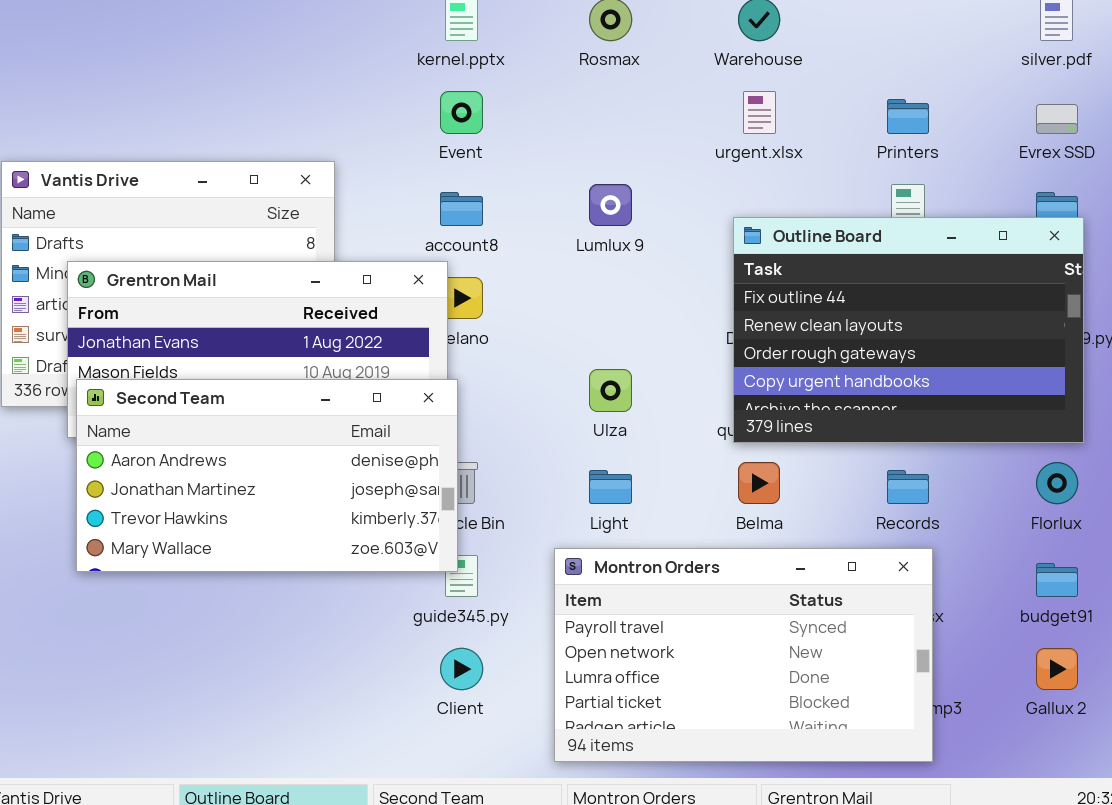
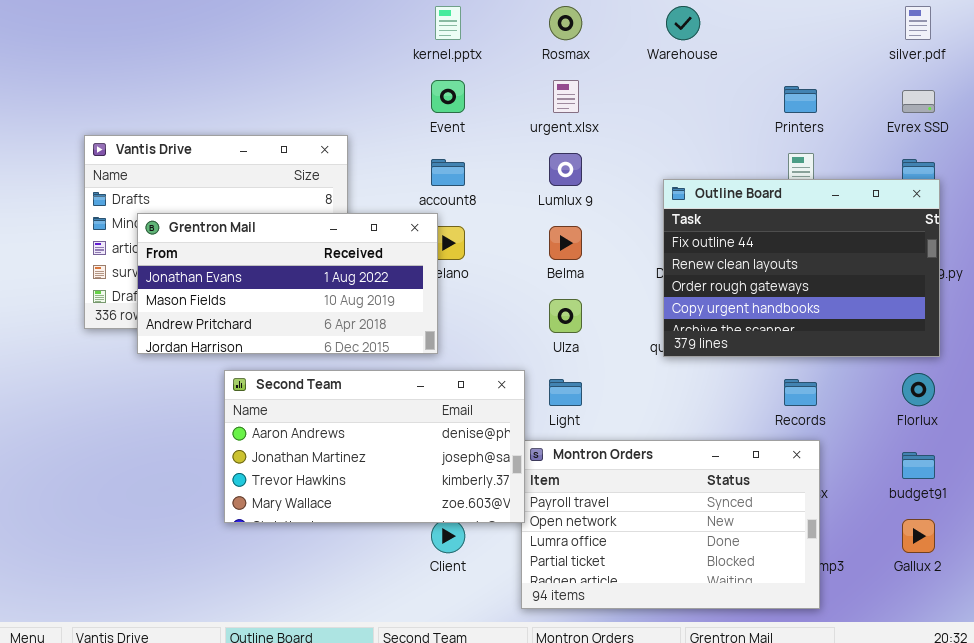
urgent.xlsx: [743,91,776,134] -> [553,80,579,113], moved
Second Team: [76,379,458,572] -> [224,370,525,523], moved
Belma: [738,462,780,504] -> [549,226,582,260], moved

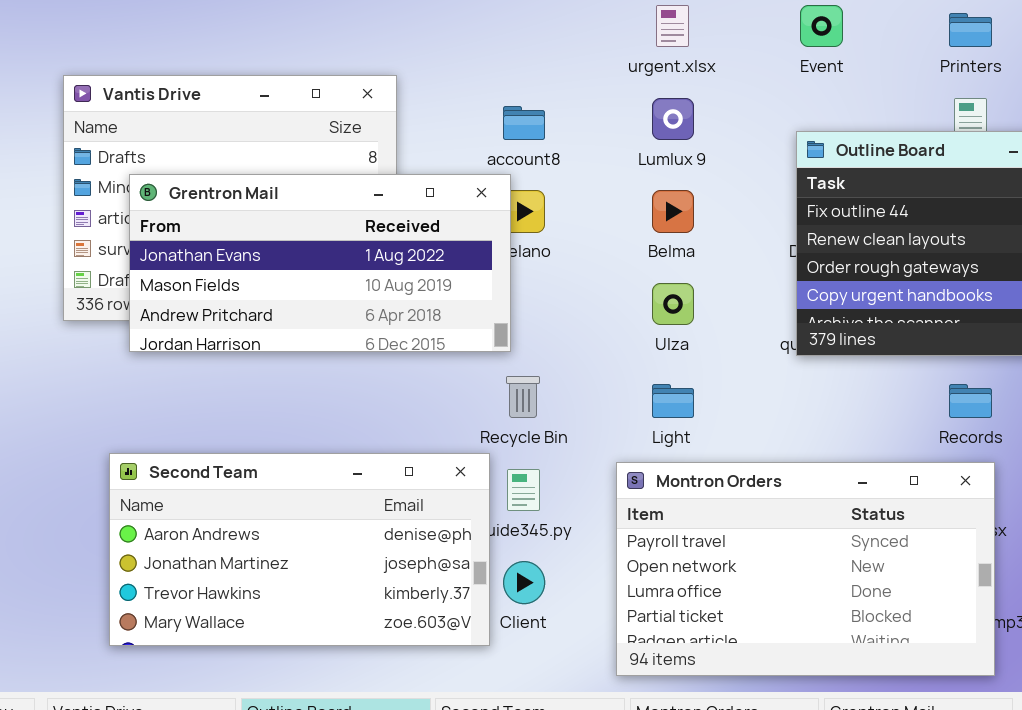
Event: [431,80,465,113] -> [800,5,843,47], moved
Second Team: [224,370,525,523] -> [109,453,490,646], moved

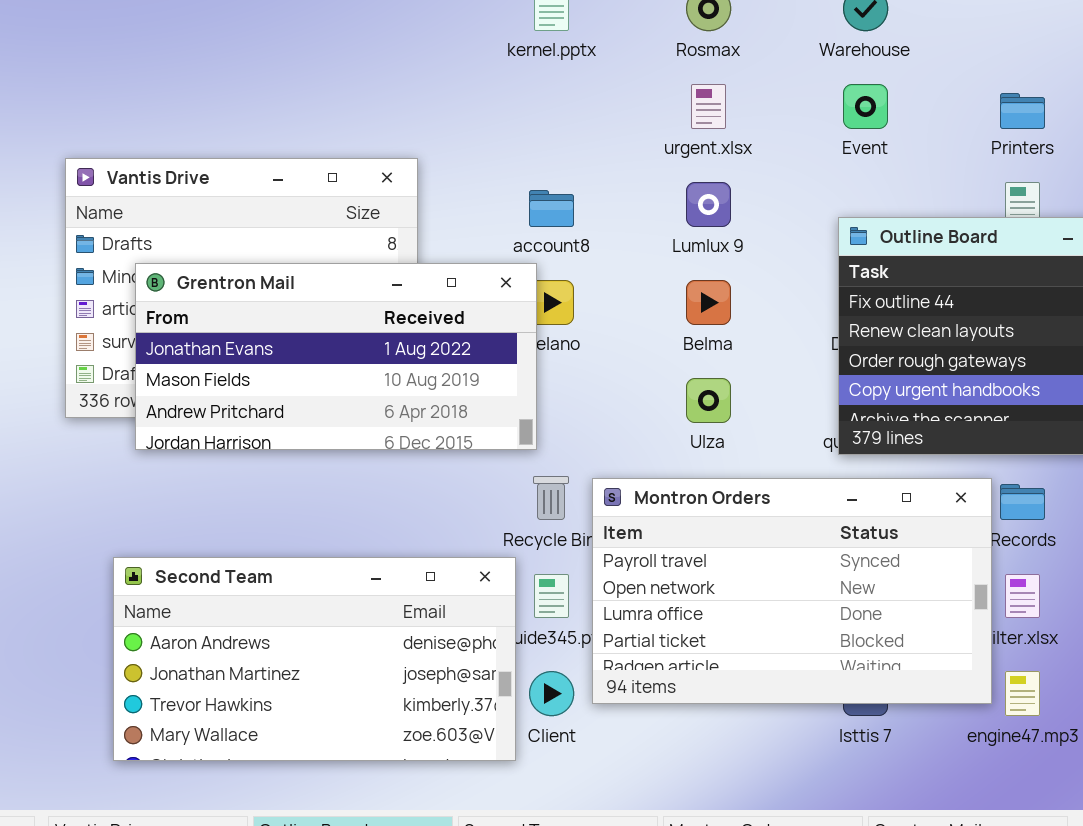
Montron Orders: [616,462,995,676] -> [592,478,992,704], moved

